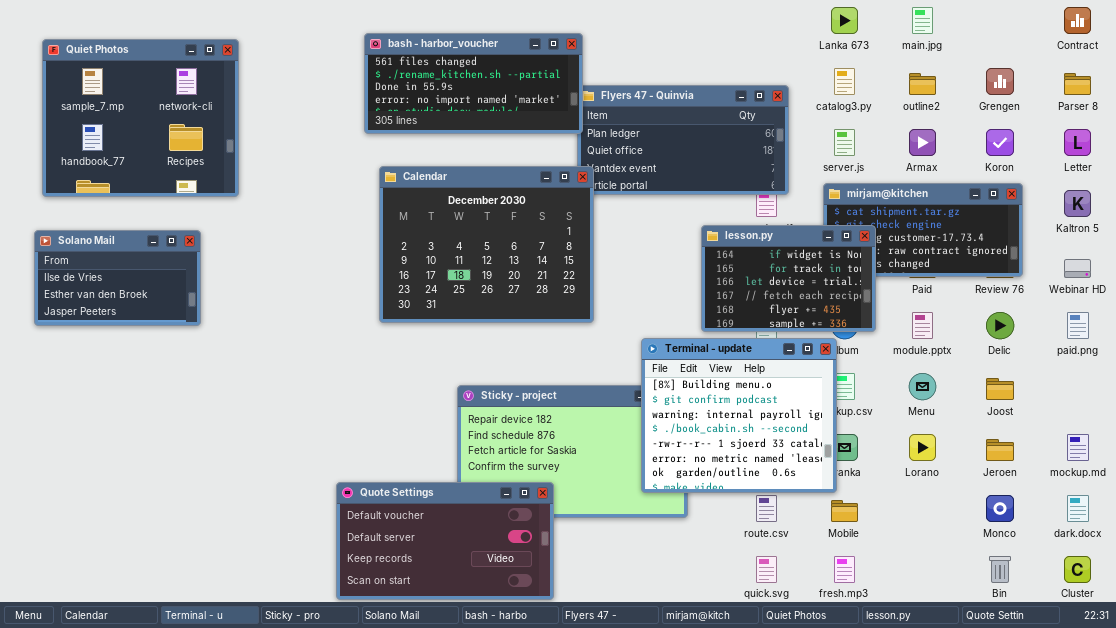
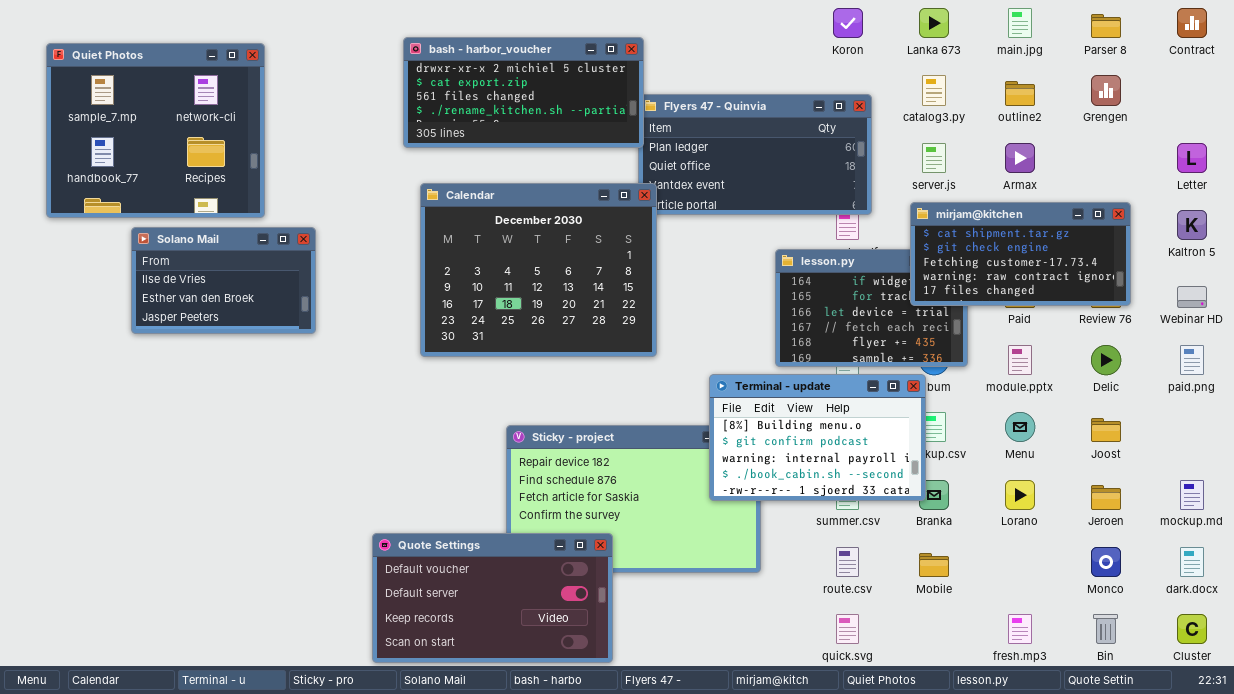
bash - harbor_voucher: [364,33,583,134] -> [403,37,644,148], scrolled up 2 rows
Parser 8: [1064,73,1091,95] -> [1091,14,1121,38], moved
Koron: [986,129,1014,156] -> [833,8,863,38], moved
mirjam@kitchen: [823,183,1023,277] -> [910,202,1131,306], raised
Solano Mail: [34,230,201,326] -> [131,227,316,334], moved
Terminal - update: [641,338,837,493] -> [709,374,926,501], resized
fresh.mp3: [834,556,855,583] -> [1008,614,1032,644], moved

